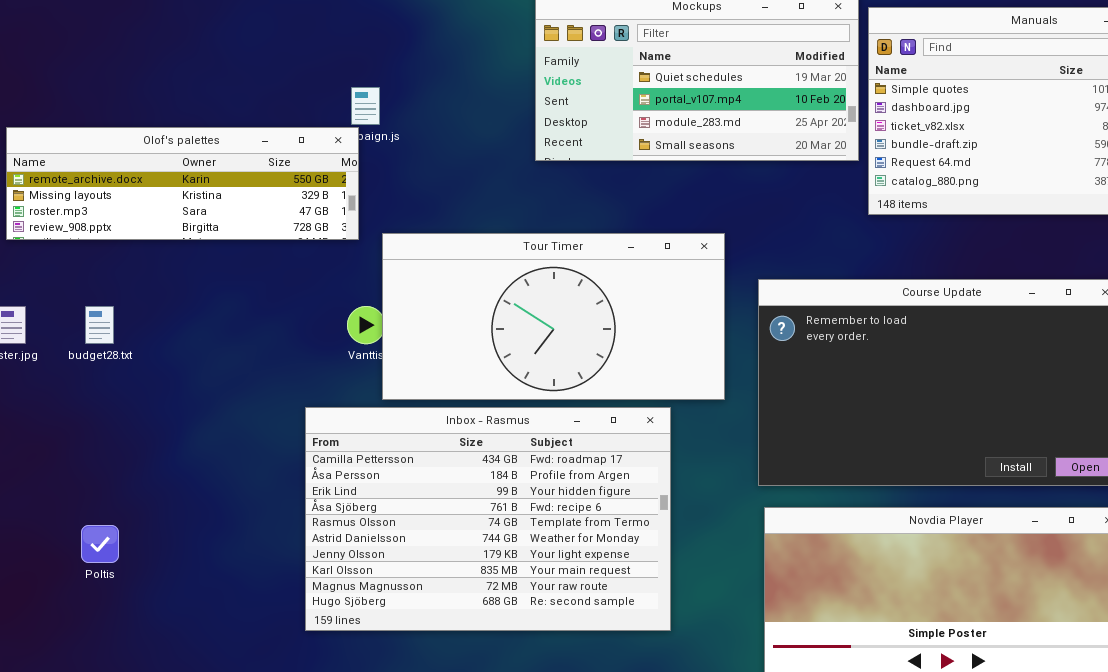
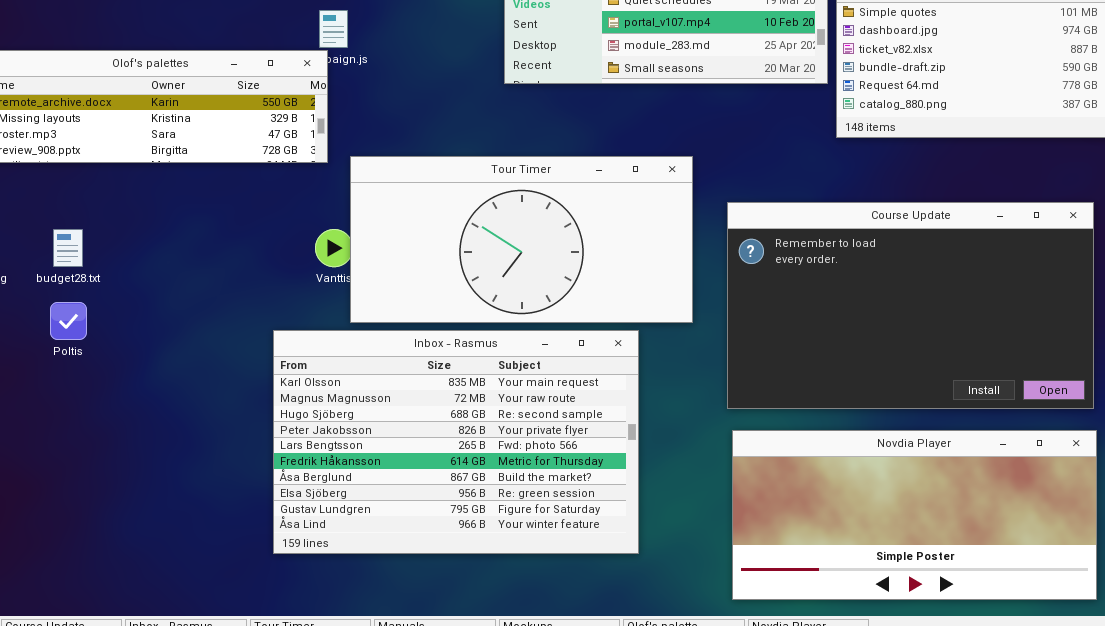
Inbox - Rasmus: [305,407,671,631] -> [273,330,639,554], scrolled down 7 rows
Poltis: [81,525,119,563] -> [50,302,87,340], moved

